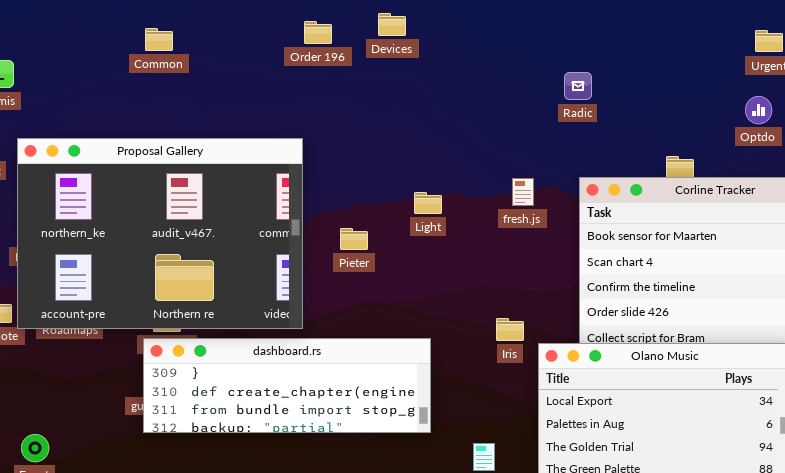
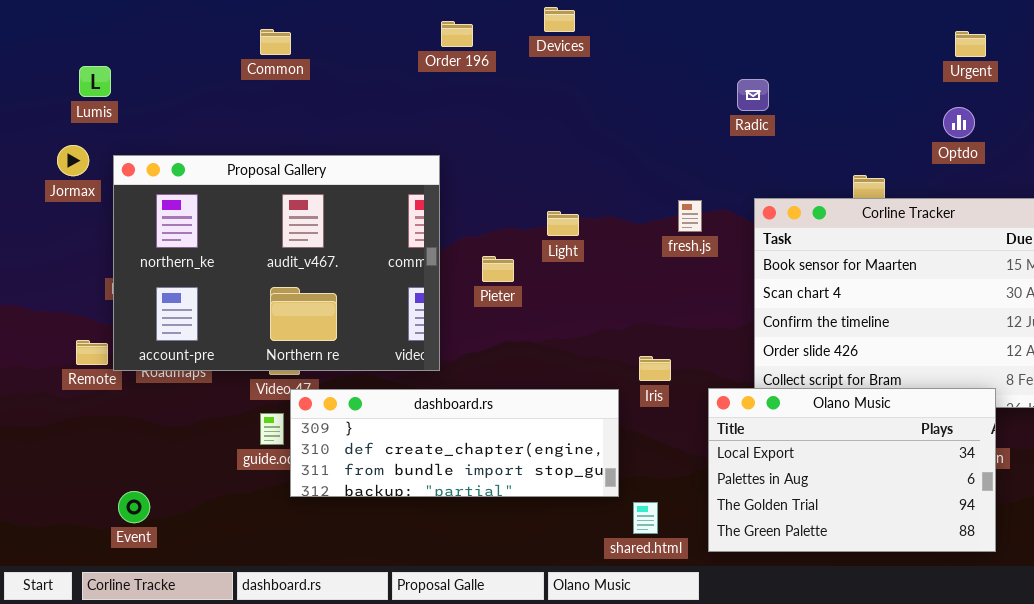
Devices: [378,13,406,36] -> [544,7,575,32], moved
Light: [414,192,442,214] -> [547,211,579,236], moved
Iris: [496,318,524,341] -> [639,356,671,381], moved
dashboard.rs: [143,338,431,433] -> [290,389,619,497], moved

